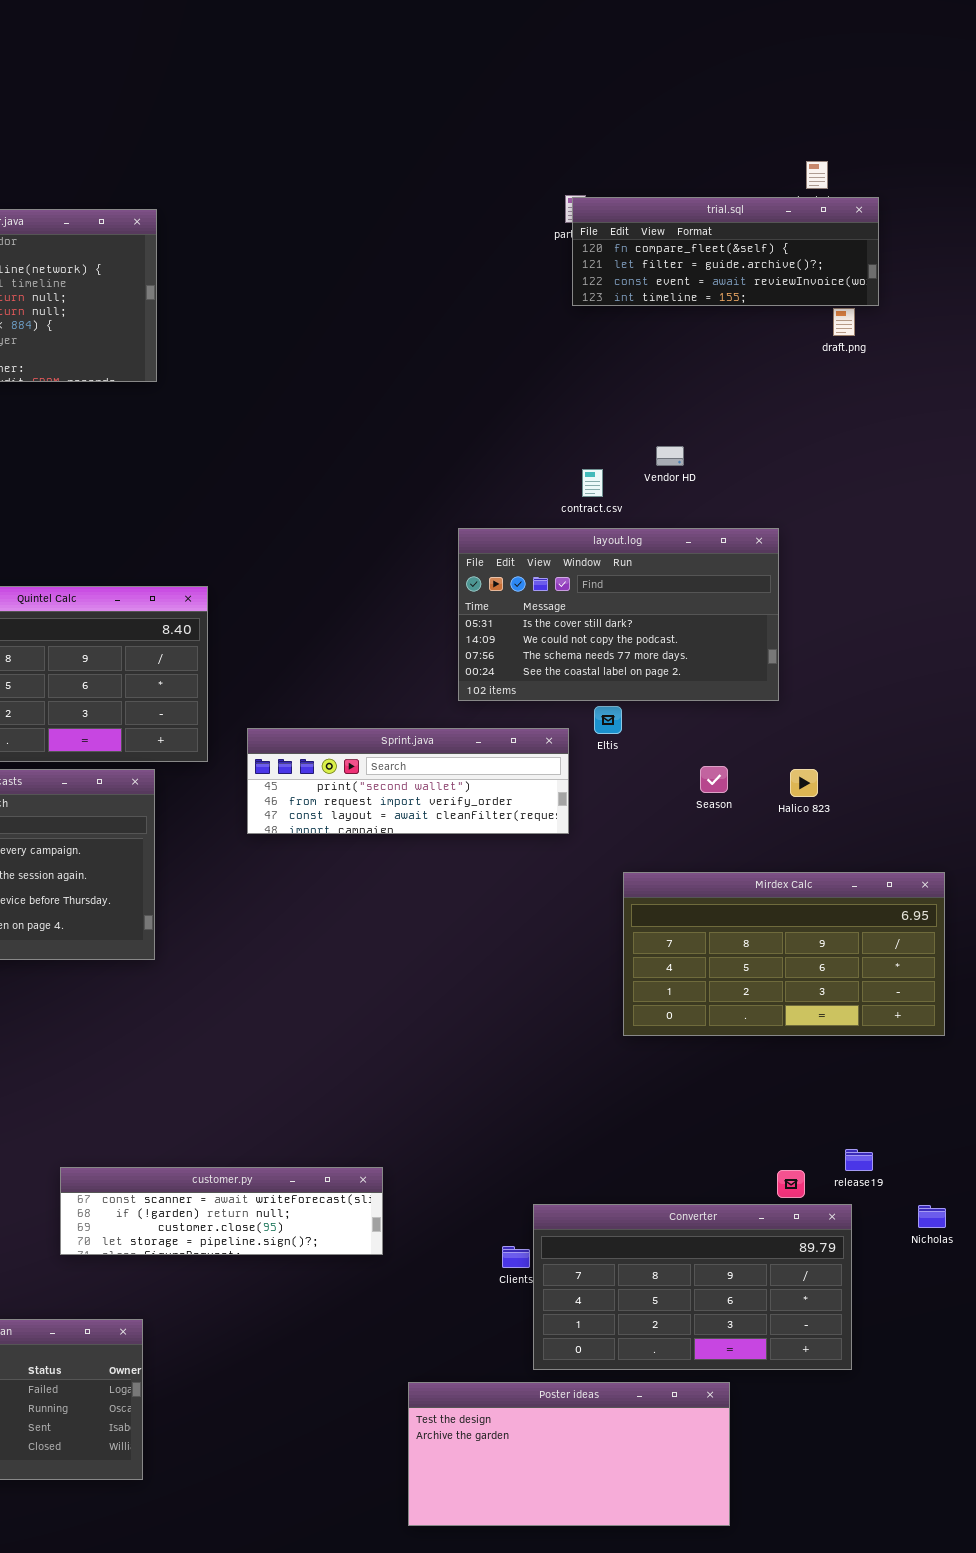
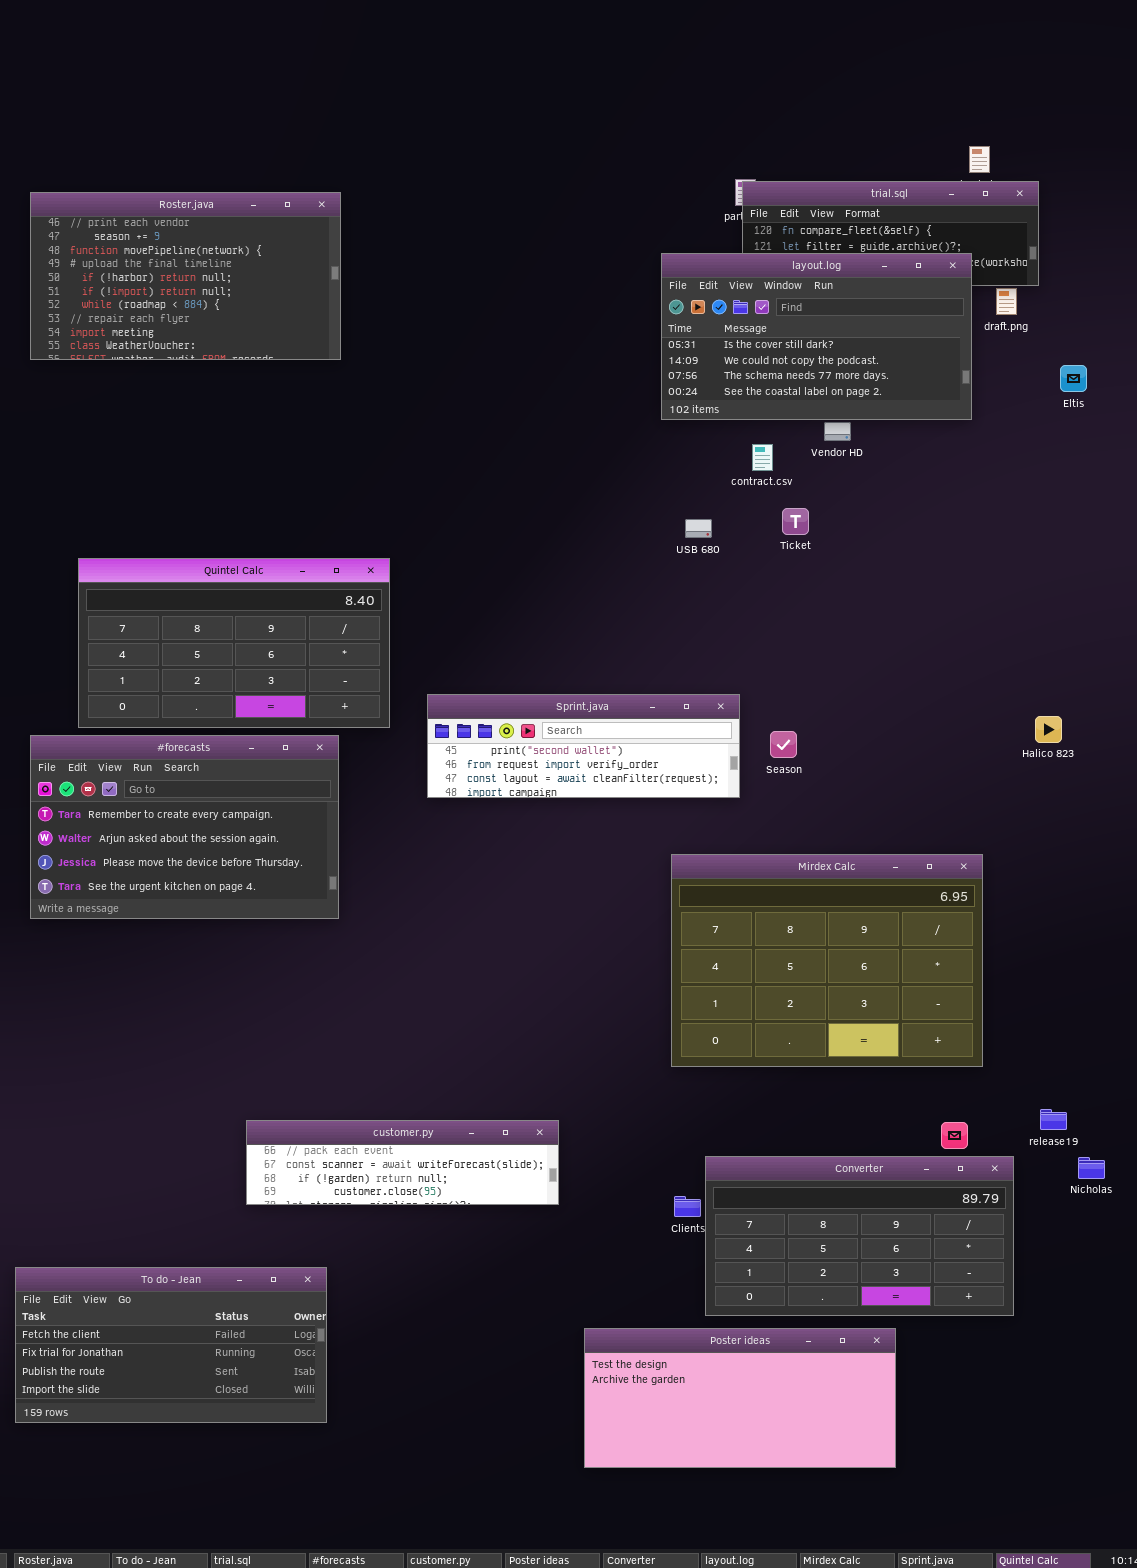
layout.log: [458,528,779,701] -> [661,253,972,420], moved
Eltis: [594,706,622,734] -> [1060,365,1087,392], moved
Season: [700,766,728,793] -> [770,731,797,758], moved
Halico 823: [790,769,818,797] -> [1035,716,1062,743], moved
Mirdex Calc: [623,872,945,1036] -> [671,854,983,1067], moved, resized
release19: [845,1149,873,1171] -> [1040,1109,1067,1130], moved
customer.py: [60,1167,383,1255] -> [246,1120,559,1205], scrolled up 1 row

